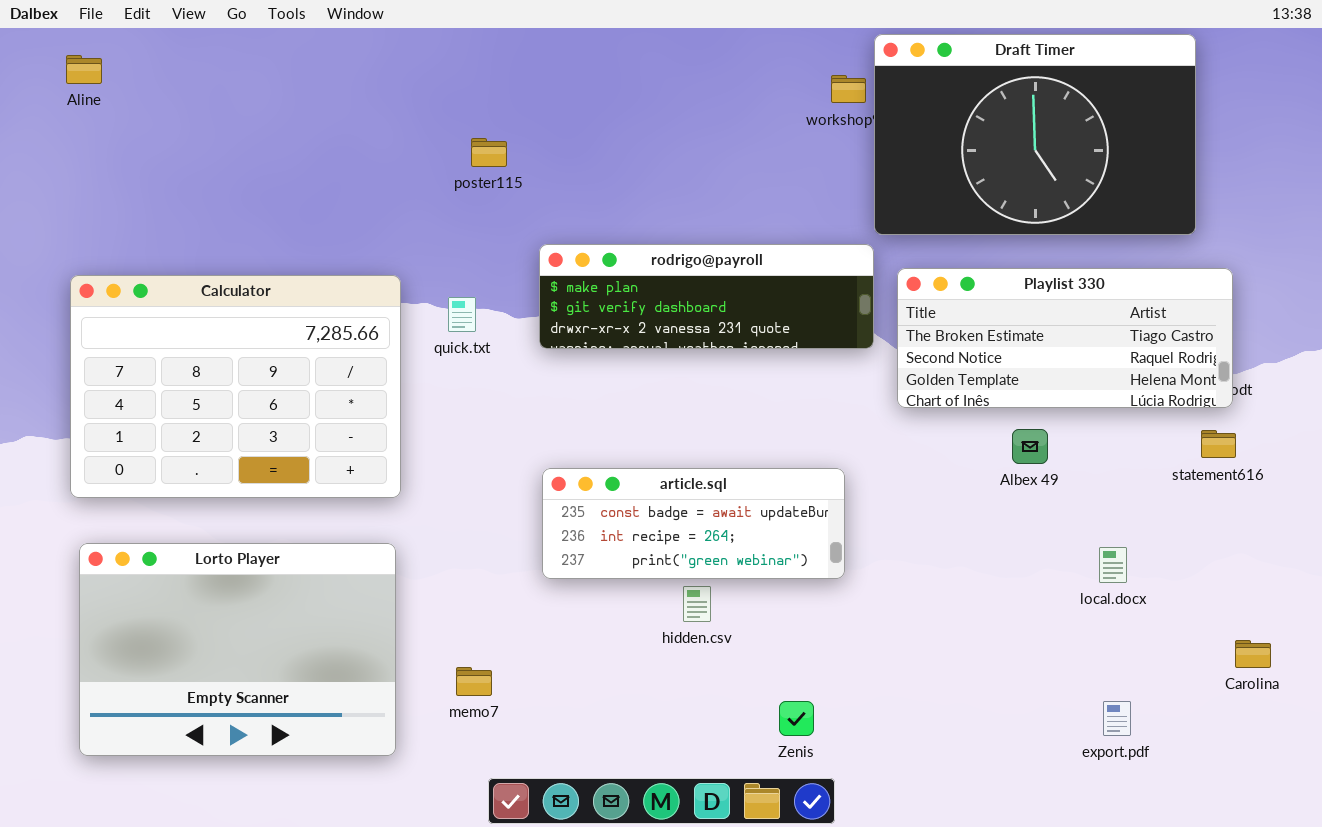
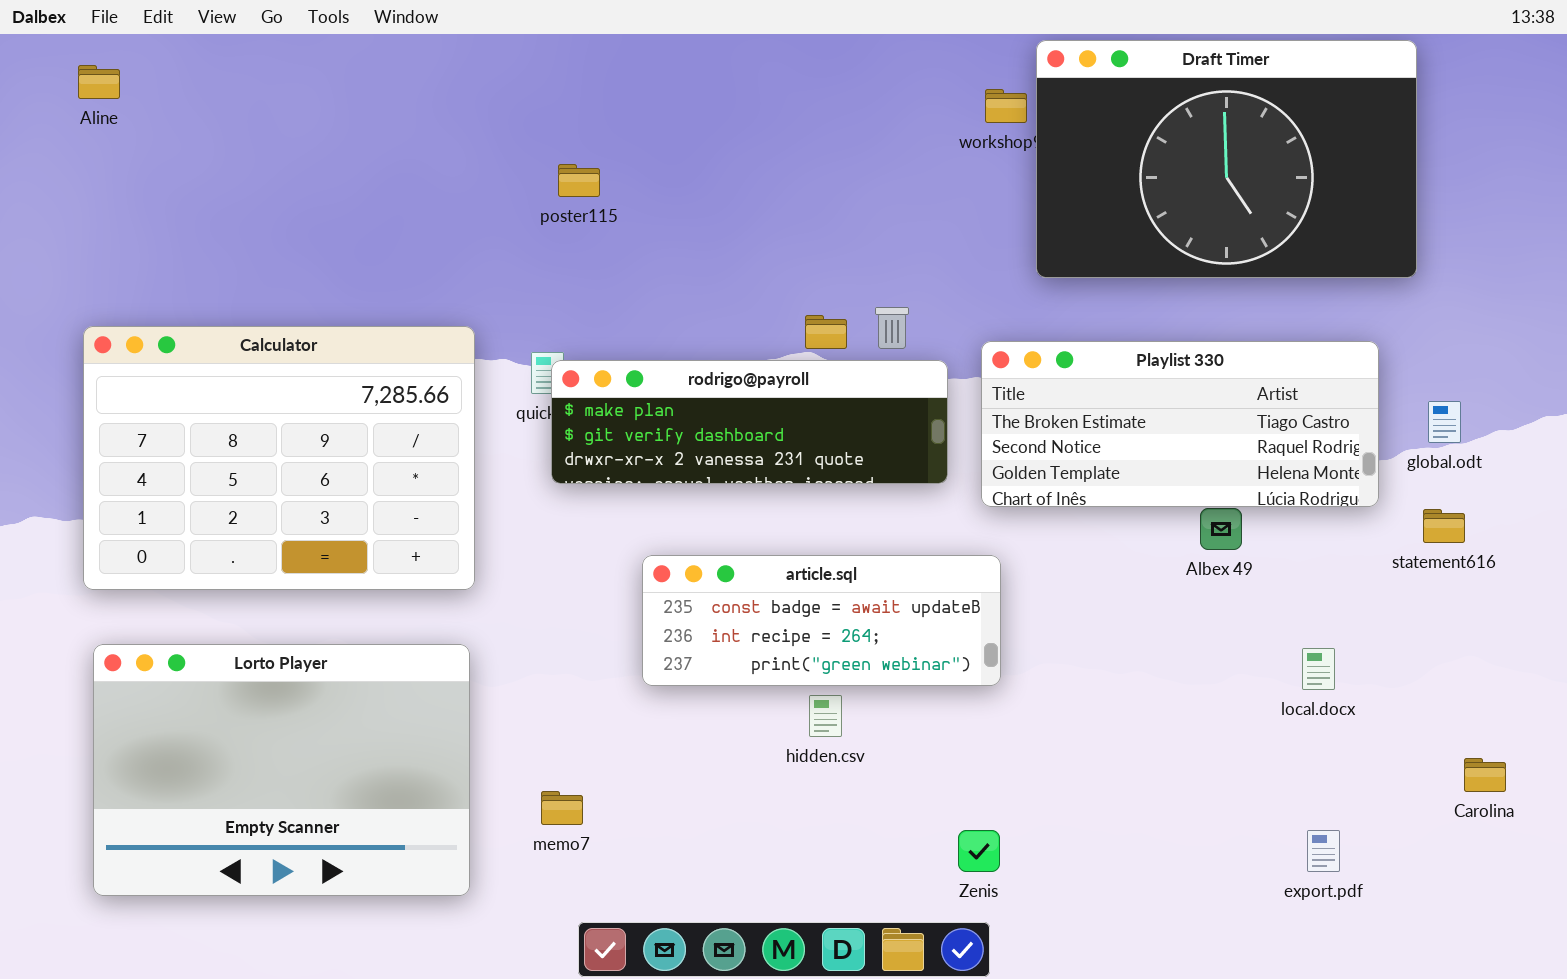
rodrigo@payroll: [539,244,874,349] -> [551,360,948,484], moved
Playlist 330: [897,268,1233,408] -> [981,341,1379,507], moved
Zenis: [779,701,814,736] -> [958,830,1000,872], moved

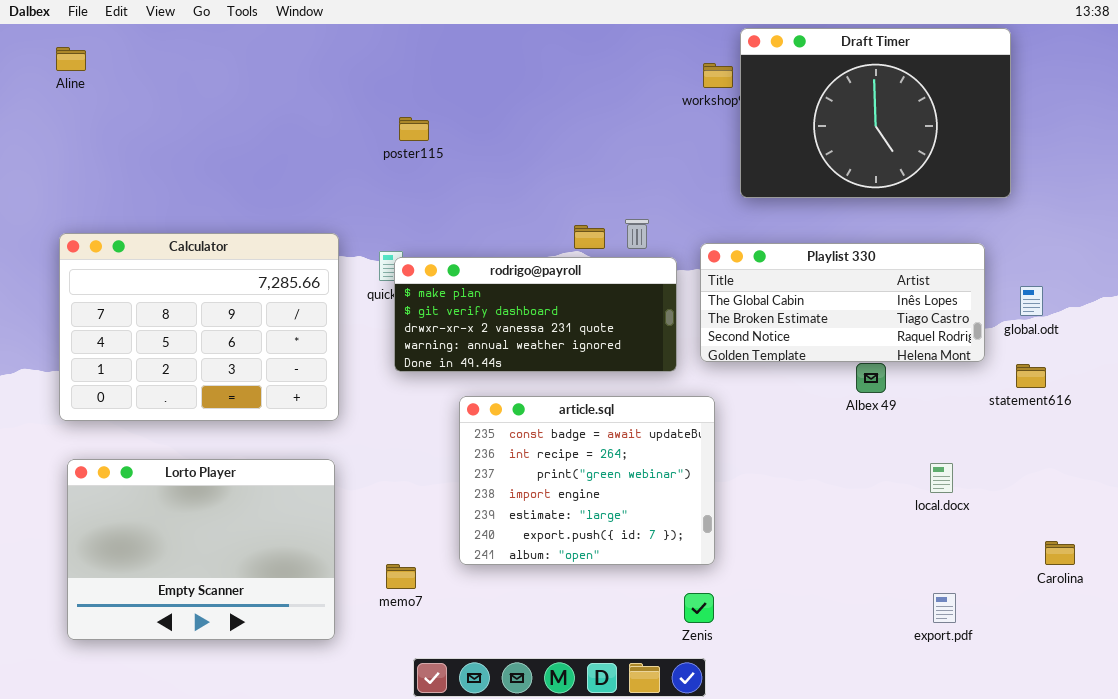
Playlist 330: [981,341,1379,507] -> [700,243,985,362], scrolled up 1 row
rodrigo@payroll: [551,360,948,484] -> [394,257,677,372], resized
article.sql: [642,555,1001,686] -> [459,396,715,565], resized

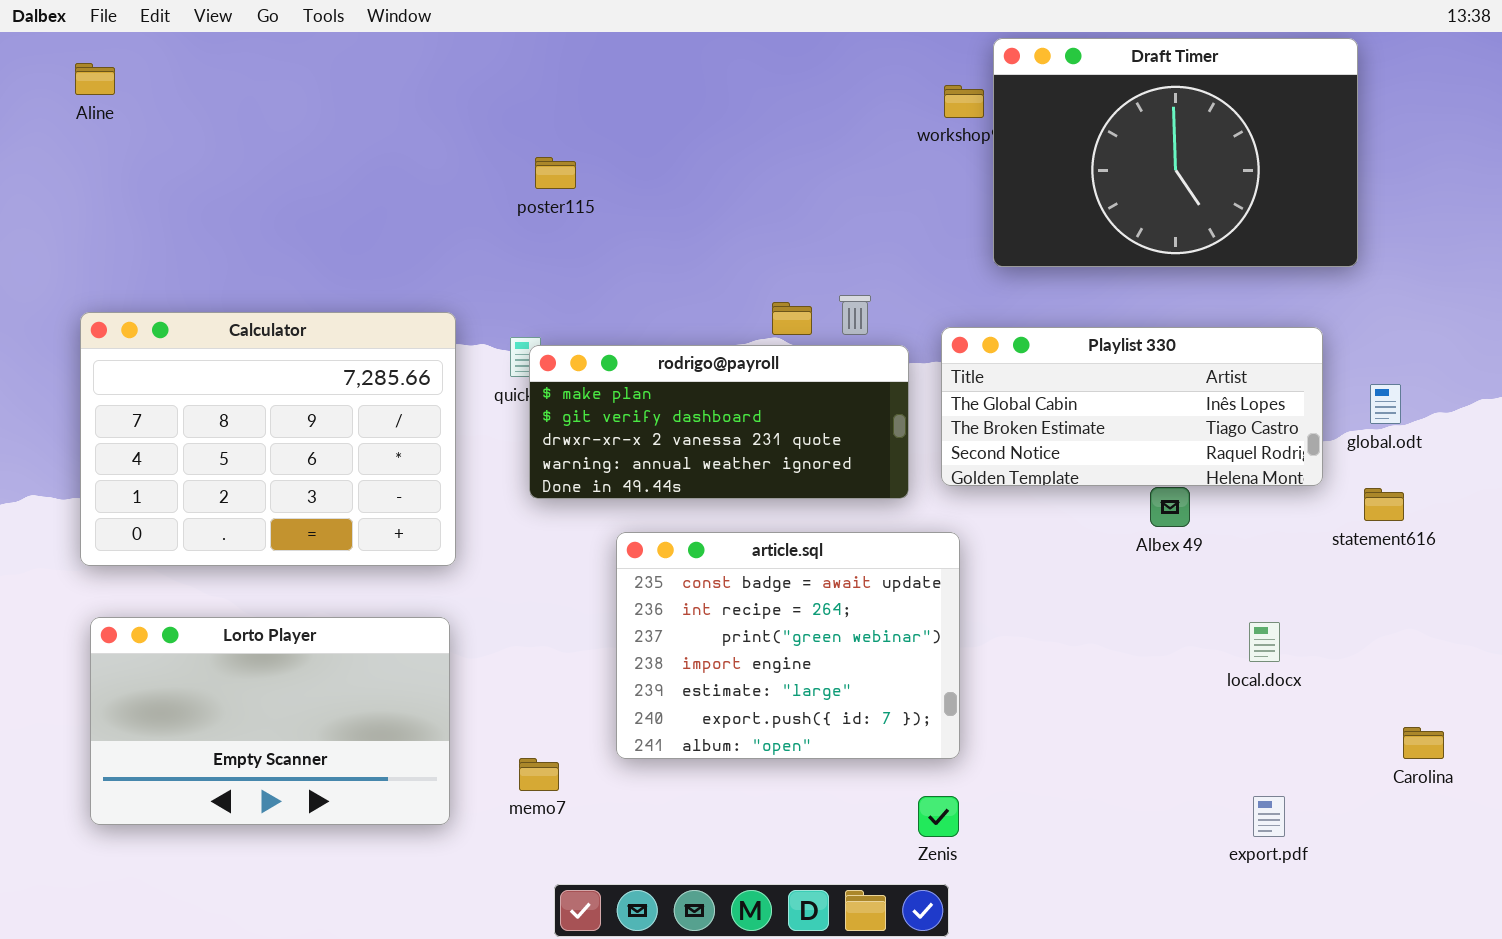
Lorto Player: [67,459,335,640] -> [90,617,450,825], resized

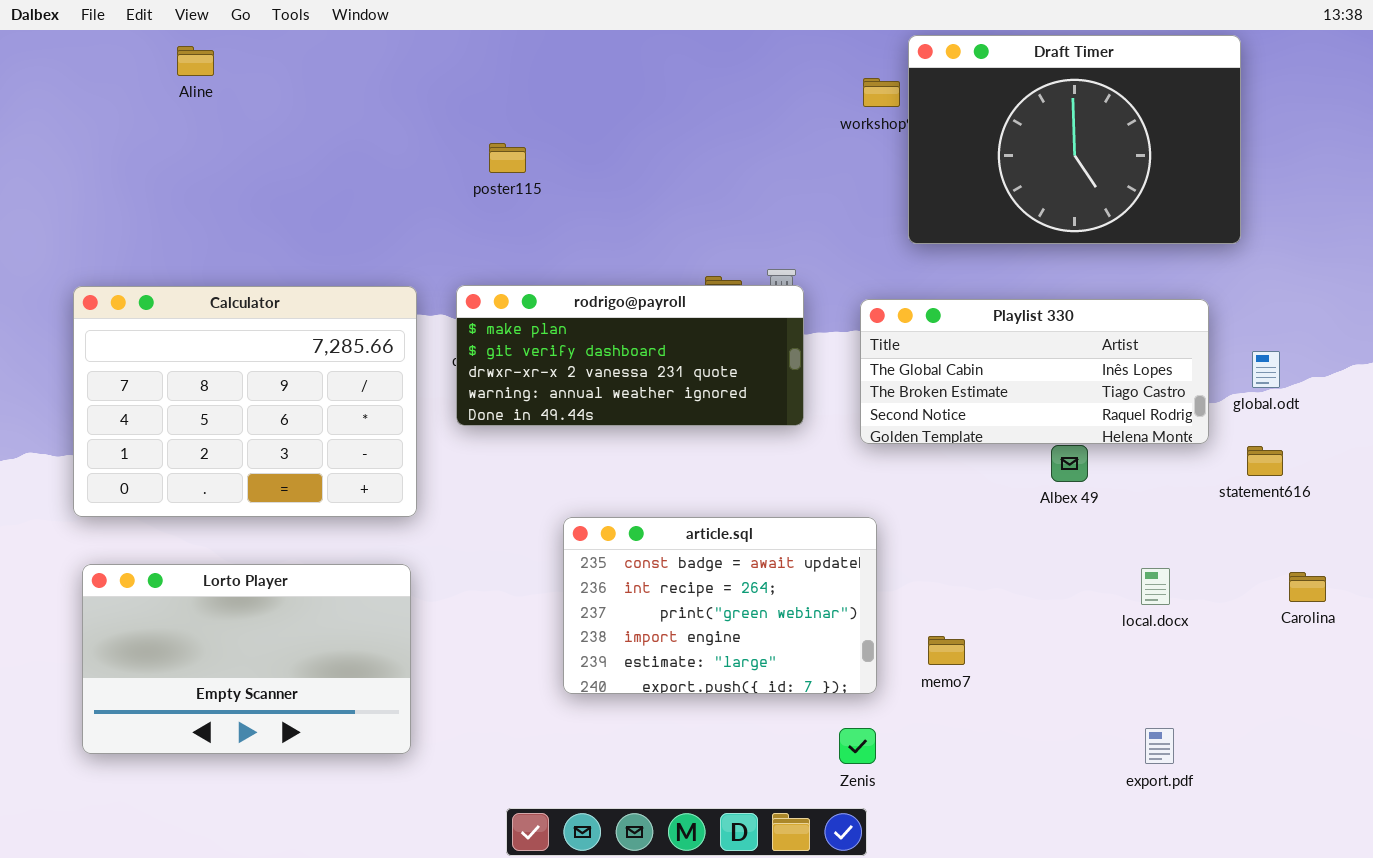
Aline: [75,63,115,95] -> [177,46,214,76], moved
rodrigo@payroll: [529,345,909,499] -> [456,285,804,426], moved
article.sql: [616,532,960,759] -> [563,517,877,694], resized
Carolina: [1403,727,1444,759] -> [1289,572,1326,602], moved
memo7: [519,758,559,791] -> [928,636,965,665], moved

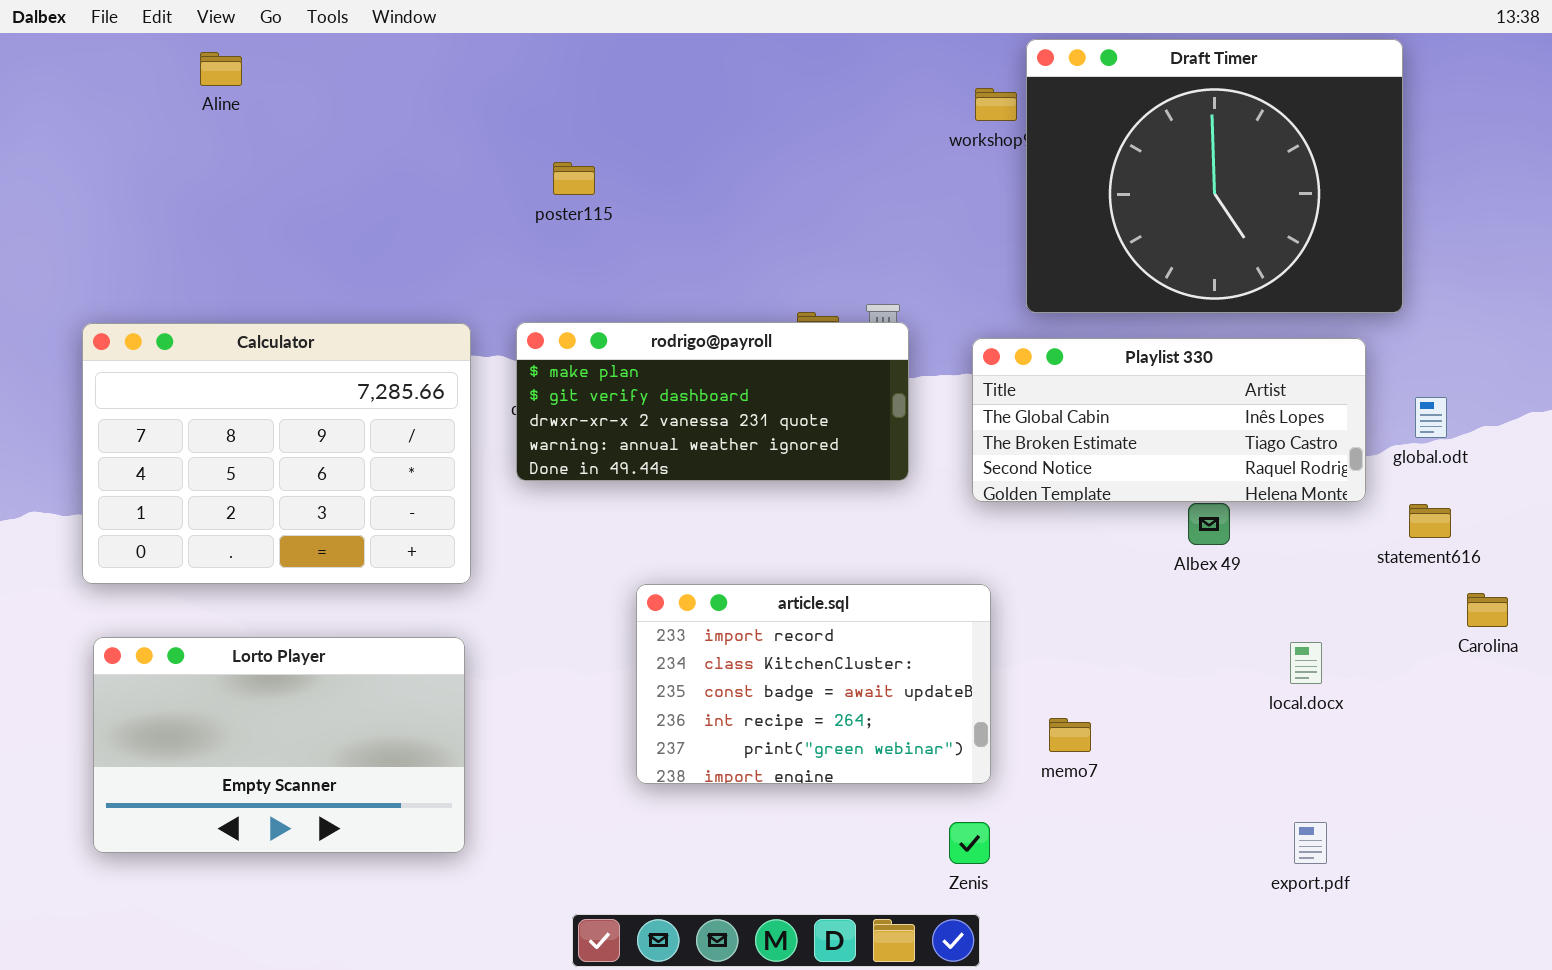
Draft Timer: [908,35,1241,244] -> [1026,39,1403,313], resized
article.sql: [563,517,877,694] -> [636,584,991,784], scrolled up 2 rows
Carolina: [1289,572,1326,602] -> [1467,593,1508,627], moved

